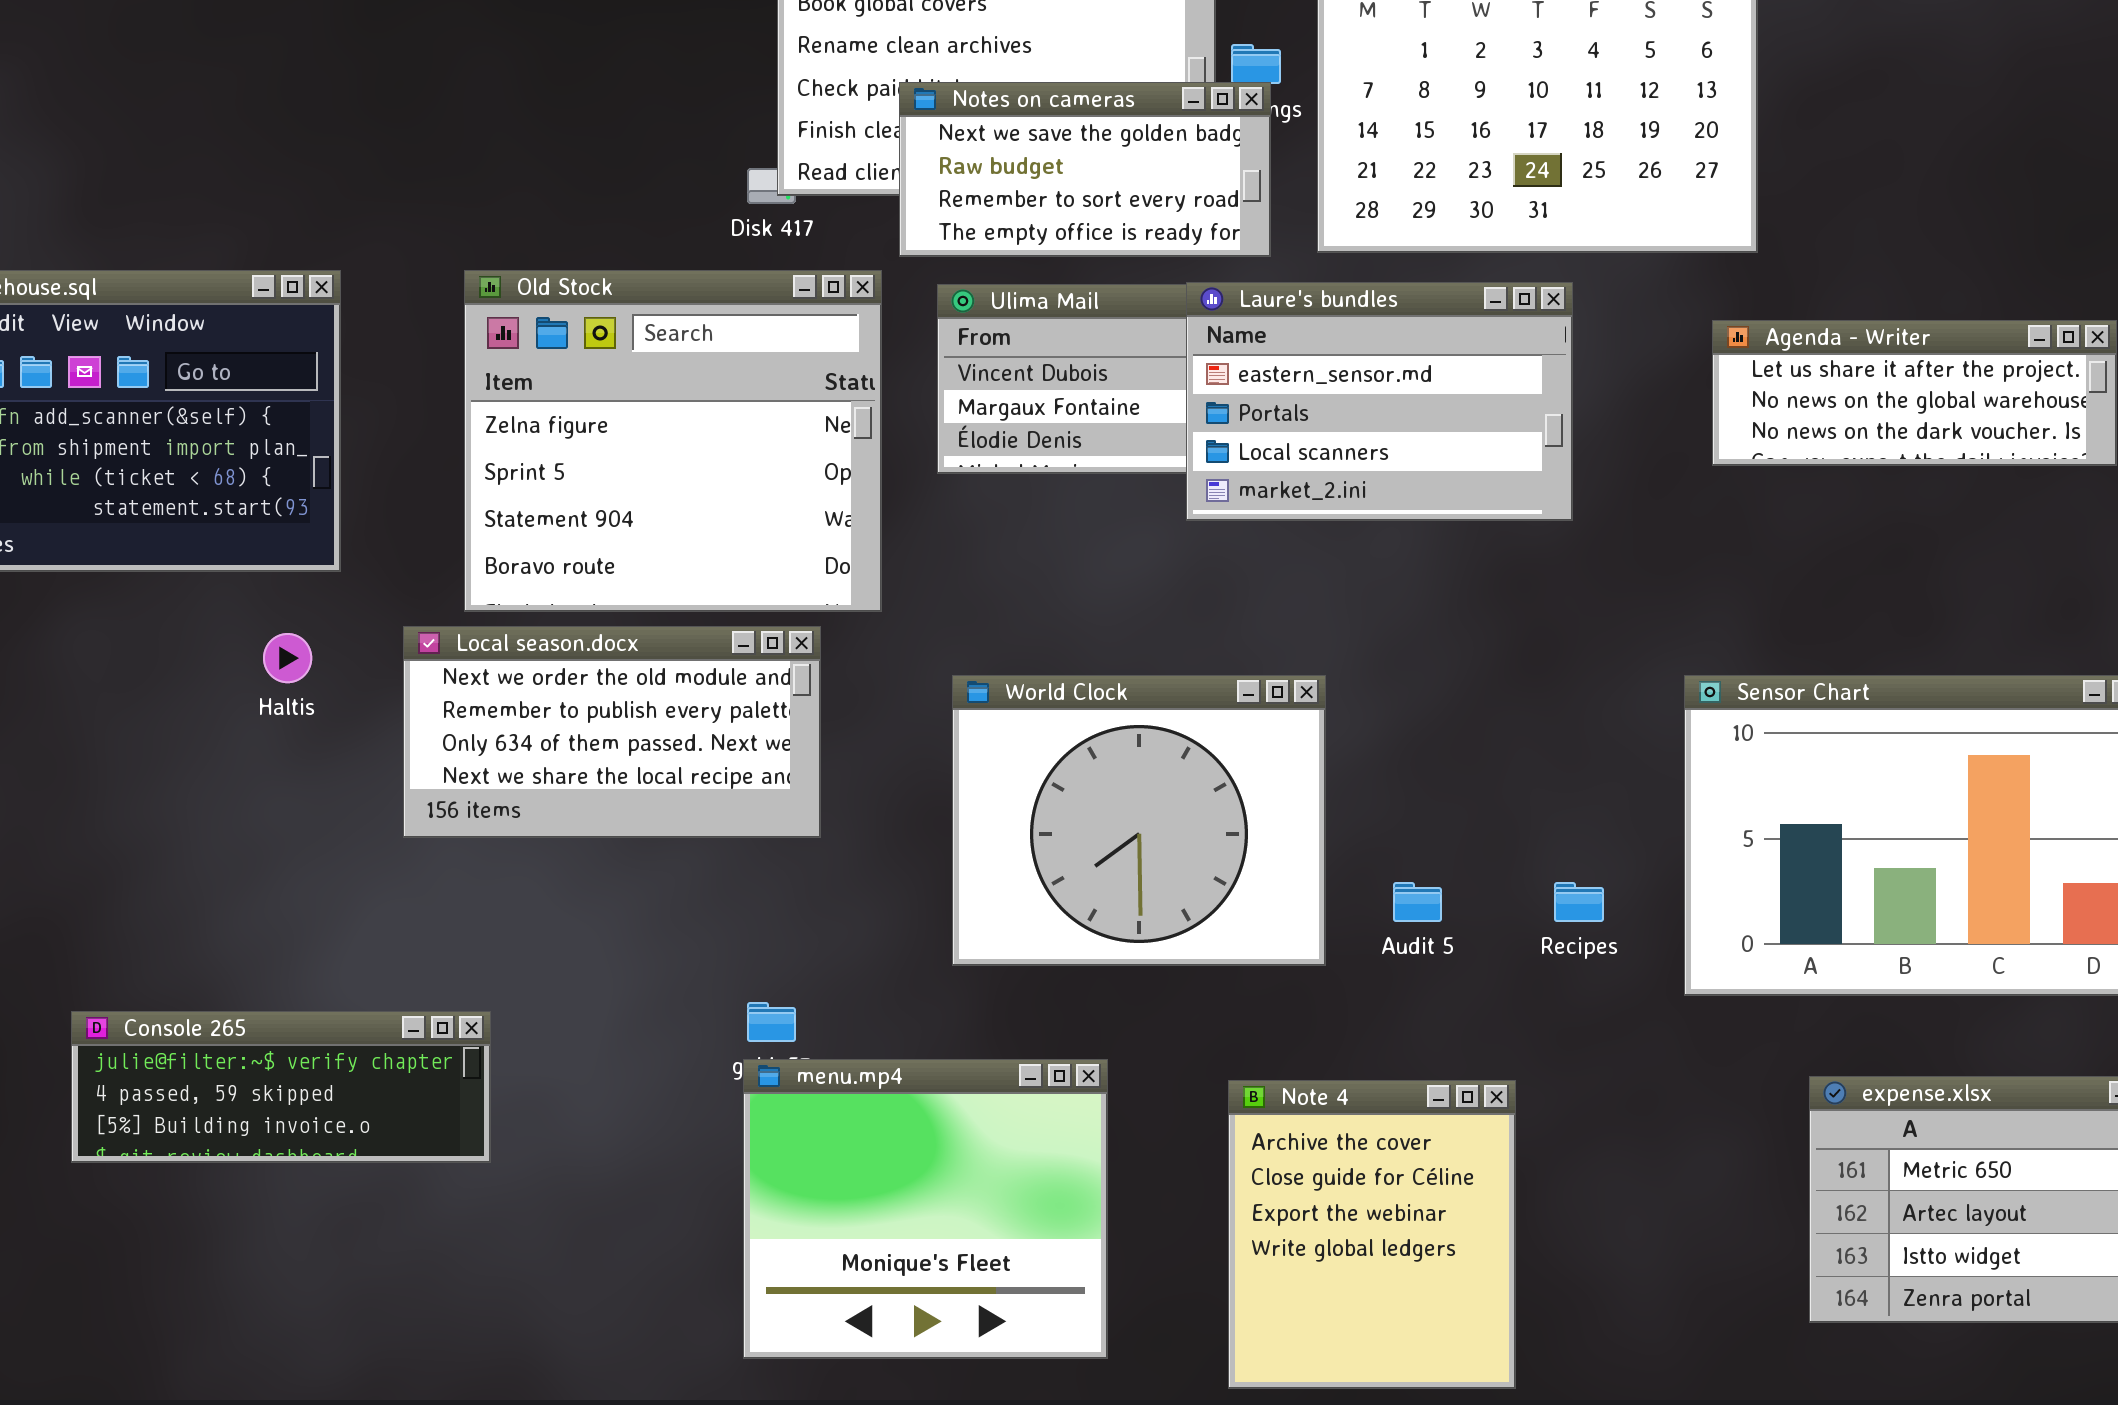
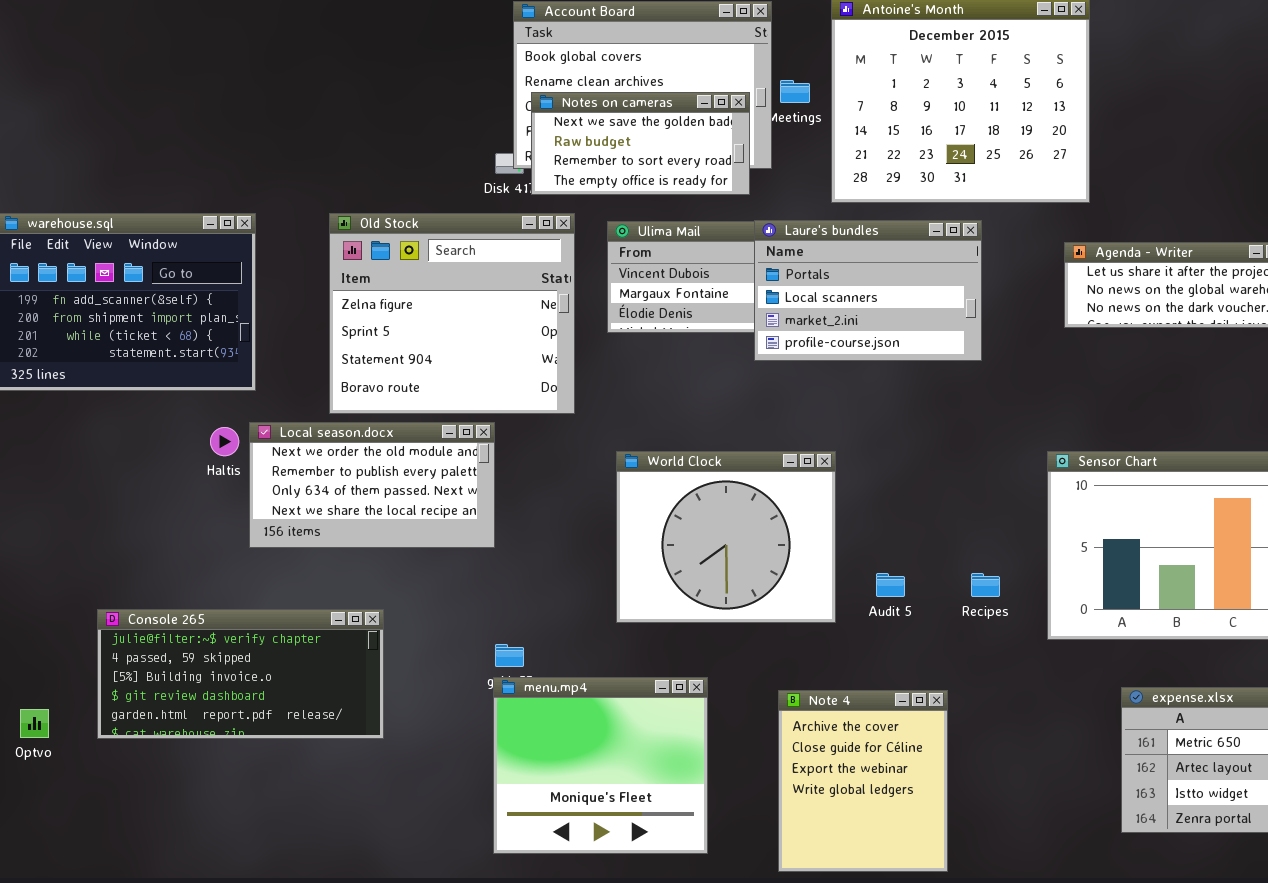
Notes on cameras: [899,82,1271,257] -> [531,92,750,195], moved
Laure's bundles: [1186,282,1573,521] -> [754,220,982,361], scrolled down 1 row
Local season.docx: [403,626,821,838] -> [249,422,495,548], moved
Console 265: [71,1011,491,1163] -> [97,609,384,739], resized

